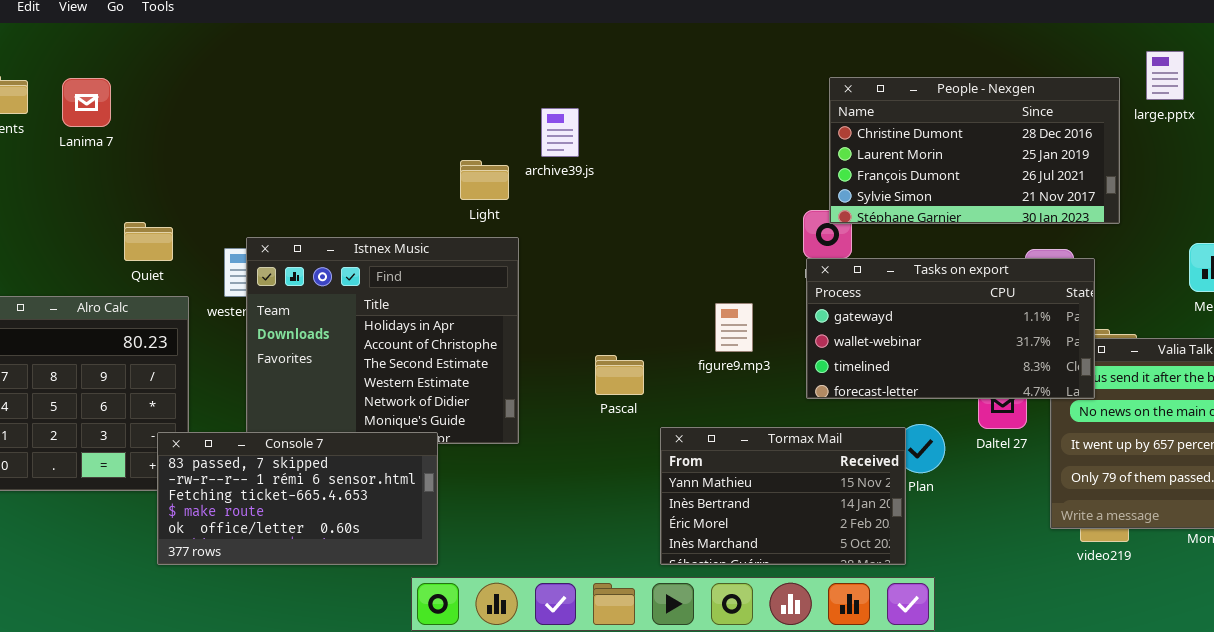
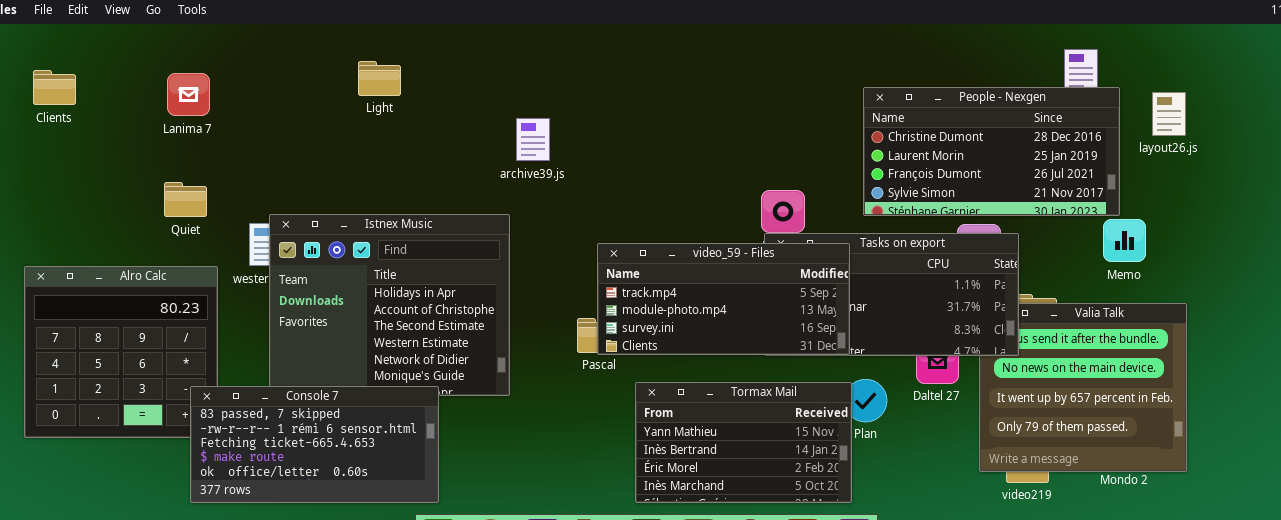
People - Nexgen: [829,77,1120,224] -> [863,87,1120,216], moved
Lanima 7: [62,78,111,127] -> [167,73,210,116], moved
archive39.js: [541,108,579,157] -> [516,118,550,161], moved
Light: [460,160,509,200] -> [358,61,401,96], moved
Quiet: [124,222,173,261] -> [164,182,207,217], moved
video_59 - Files: none -> [597,243,850,355], opened

